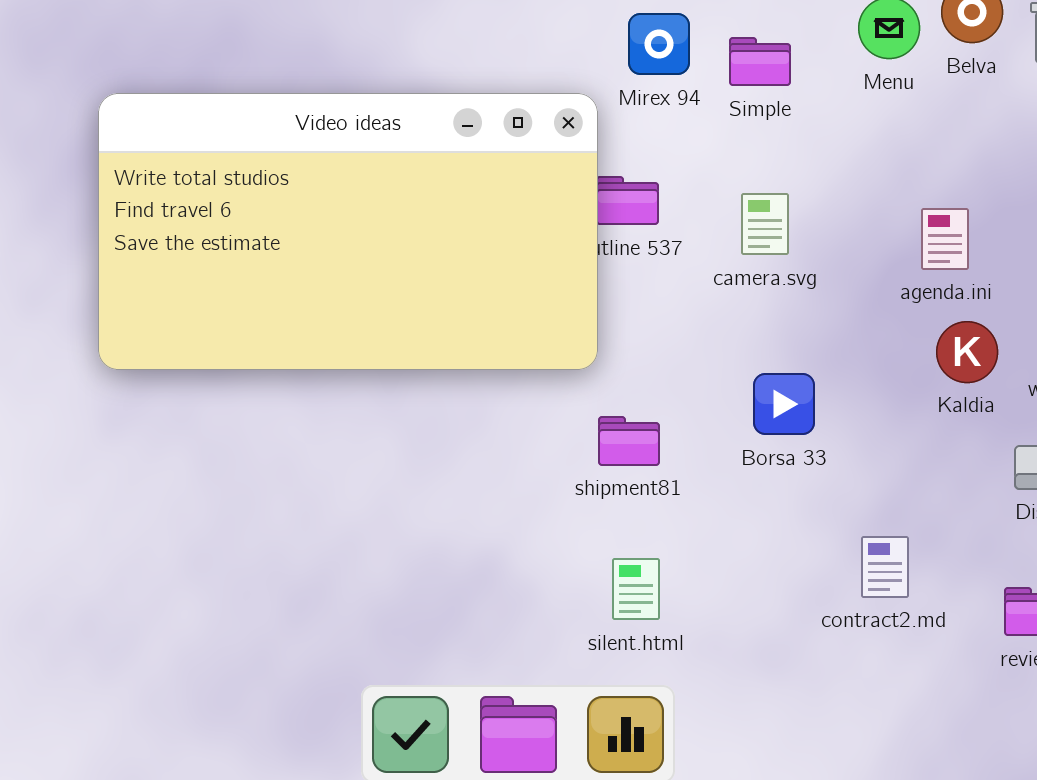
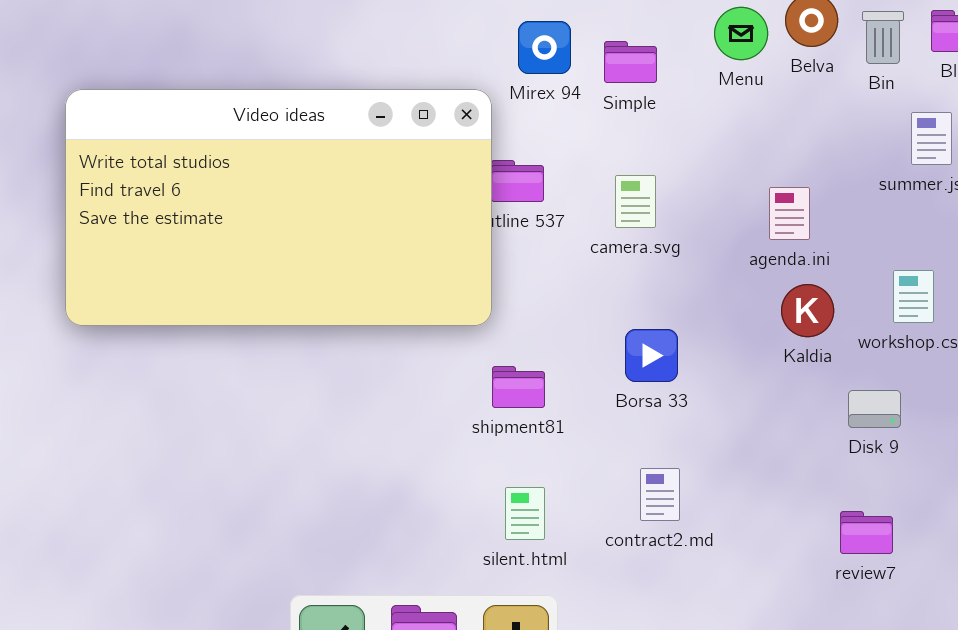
contract2.md: [861,536,909,598] -> [640,468,680,521], moved

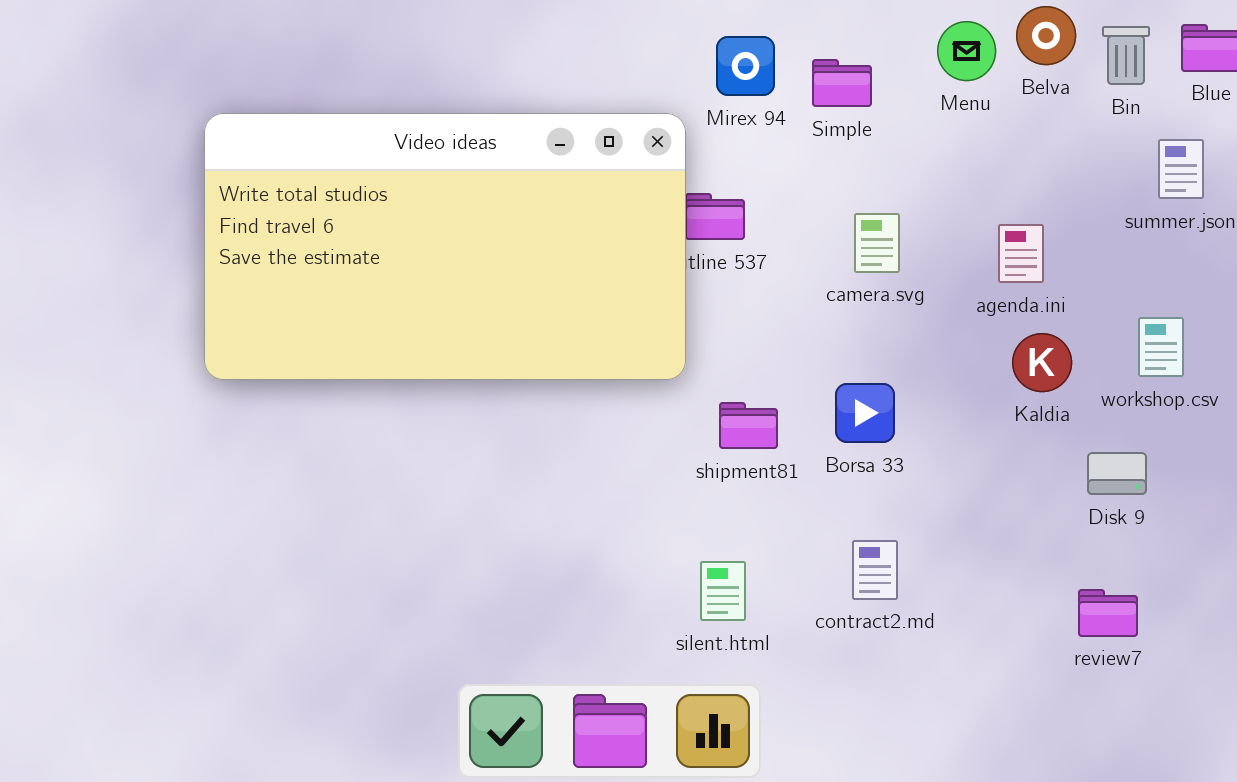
camera.svg: [615,175,656,228] -> [854,213,900,273], moved
shipment81: [492,366,545,408] -> [719,402,778,449], moved

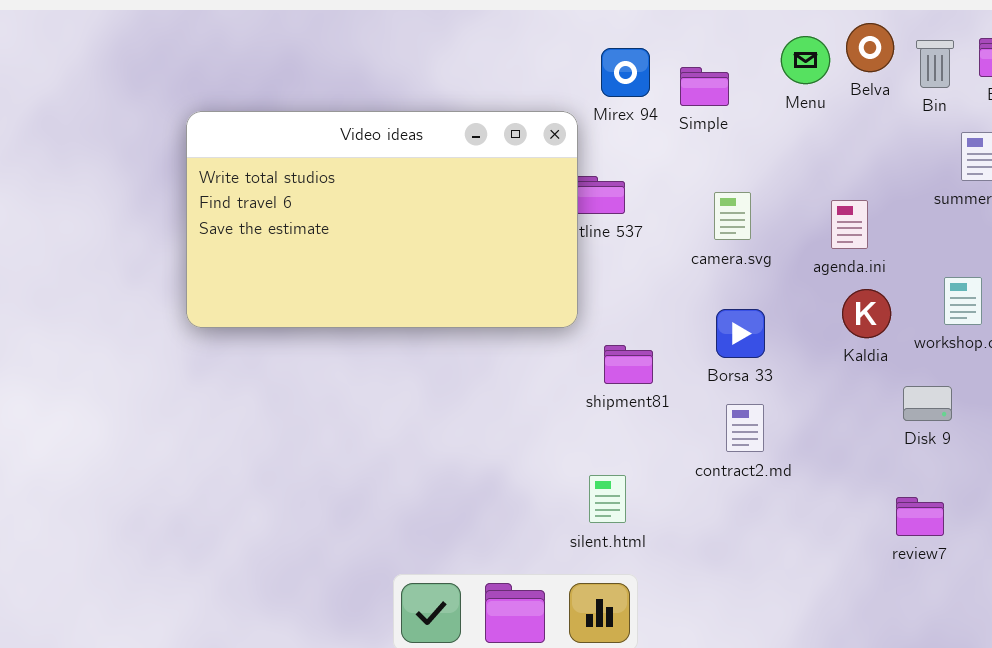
Borsa 33: [835,383,895,443] -> [716,309,765,358], moved
contract2.md: [852,540,898,600] -> [726,404,764,452], moved

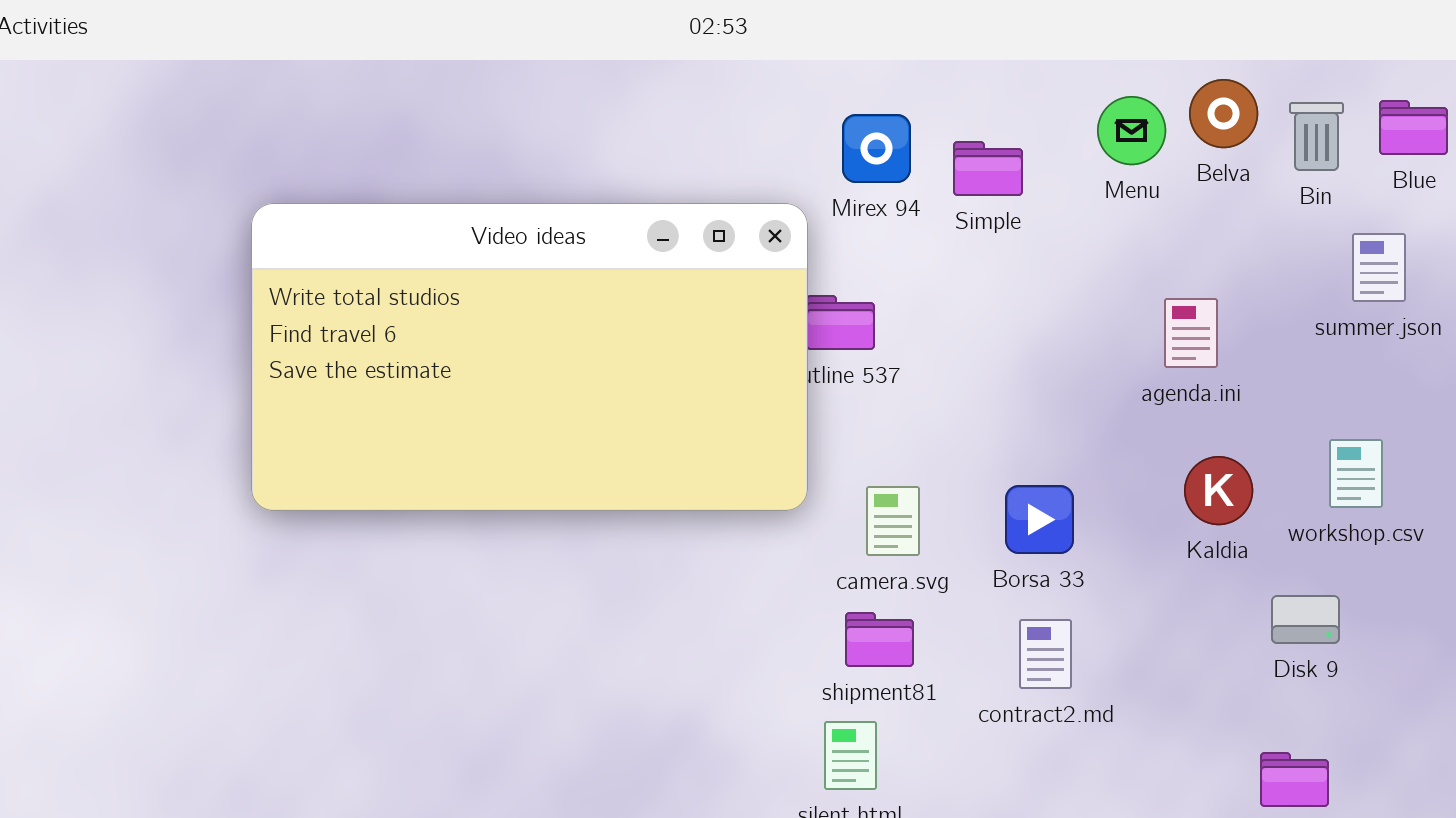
camera.svg: [714,192,751,240] -> [866,486,920,556], moved
agenda.ini: [831,200,868,249] -> [1164,298,1218,368], moved
shipment81: [604,345,653,384] -> [845,612,914,667], moved

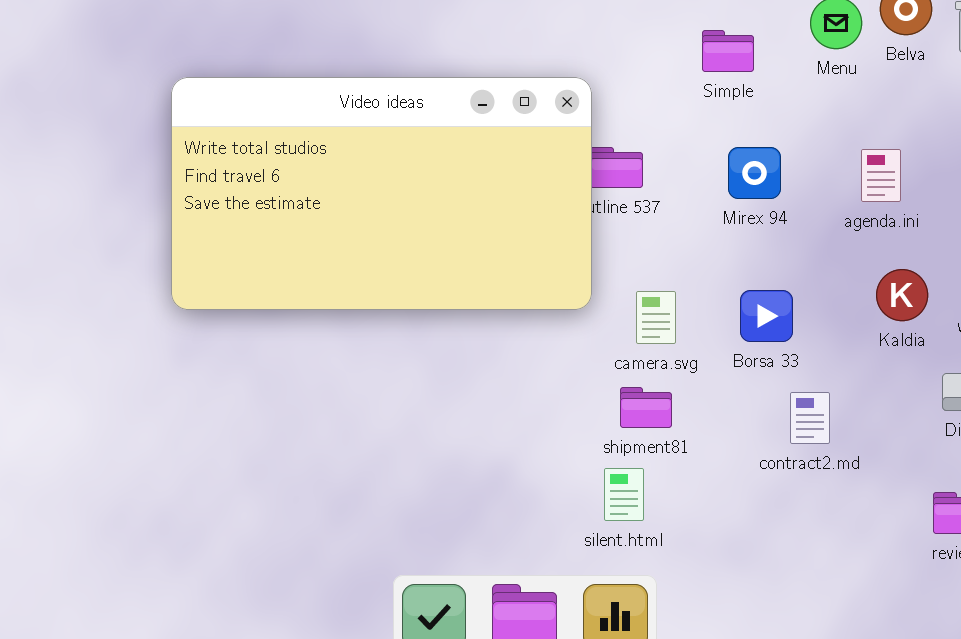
Mirex 94: [842,114,911,183] -> [728,147,781,199], moved
contract2.md: [1019,619,1072,689] -> [790,392,830,444], moved

